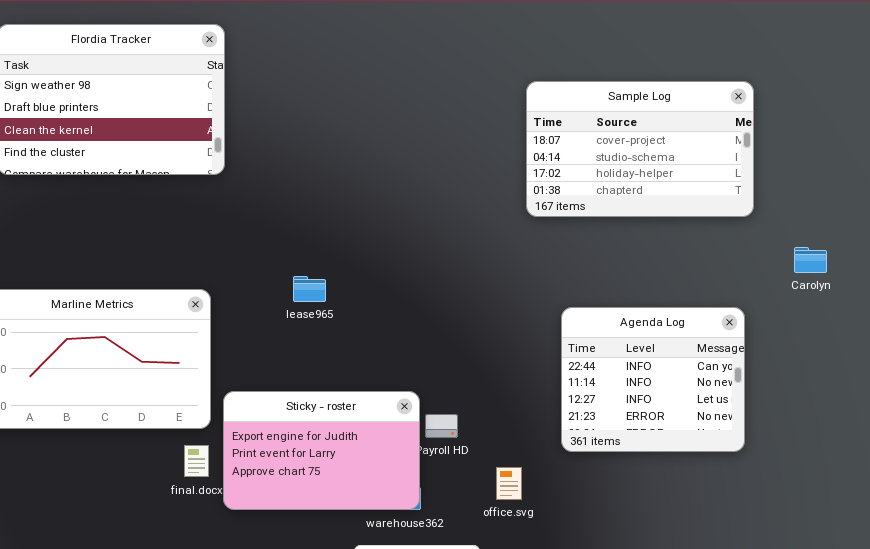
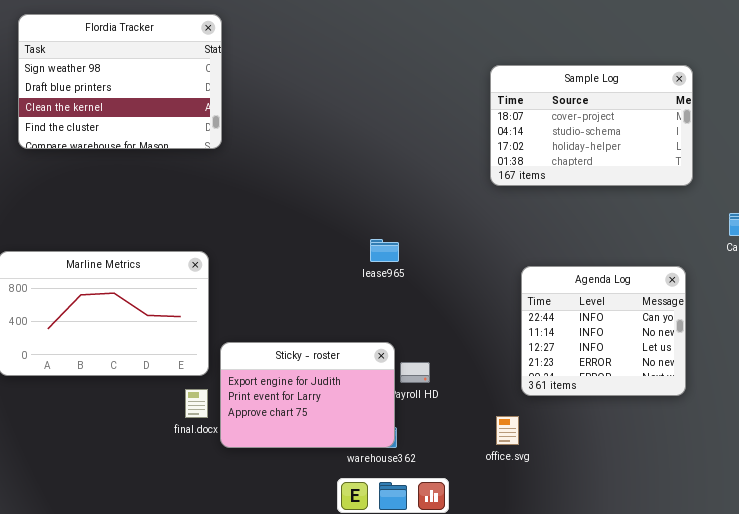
lease965: [293,276,326,302] -> [370,239,399,262], moved
office.svg: [496,467,522,500] -> [496,416,519,445], moved

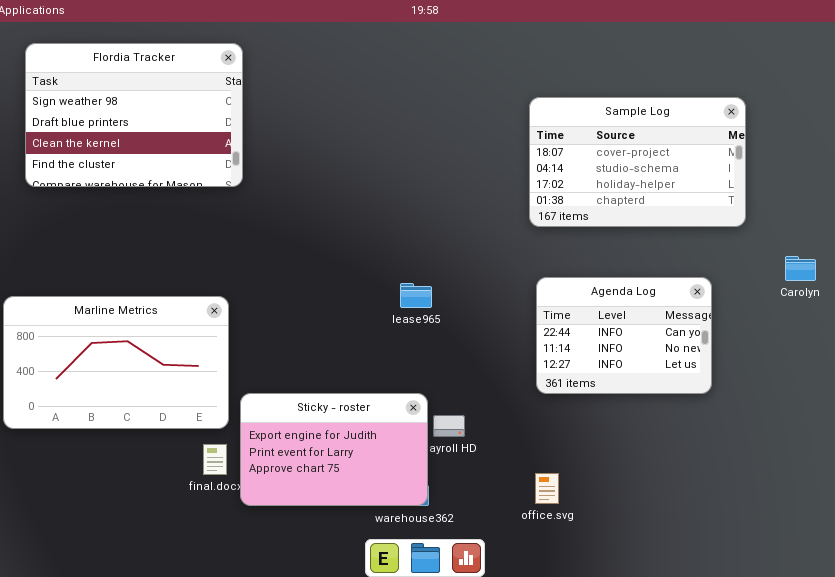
Agenda Log: [521,266,686,396] -> [536,277,712,394], moved, resized

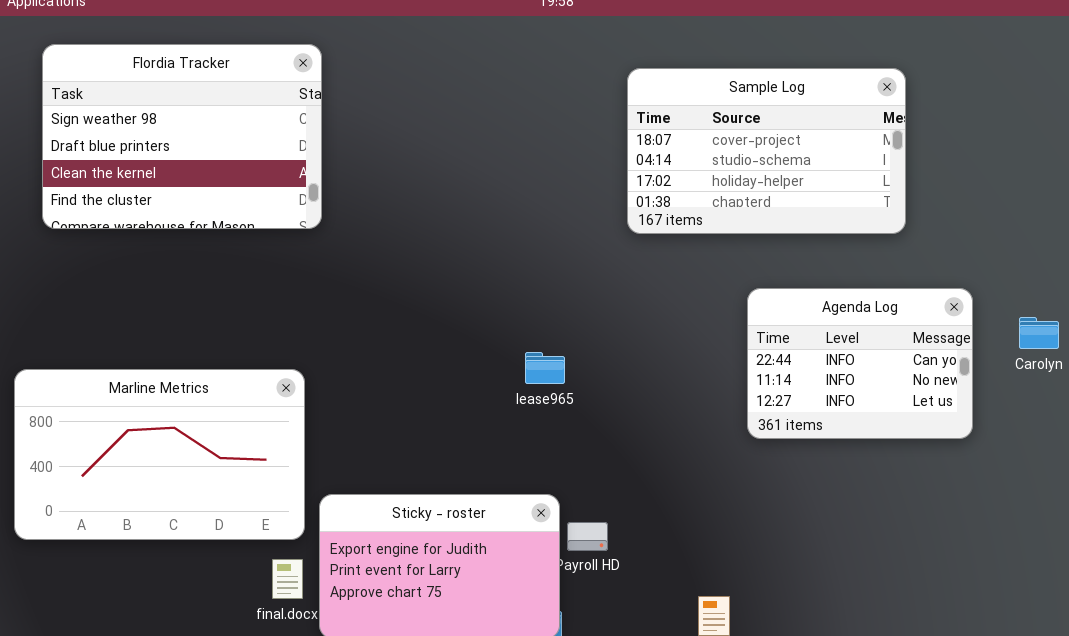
Sample Log: [529,97,746,227] -> [627,68,906,234], moved
Agenda Log: [536,277,712,394] -> [747,288,973,439], moved

